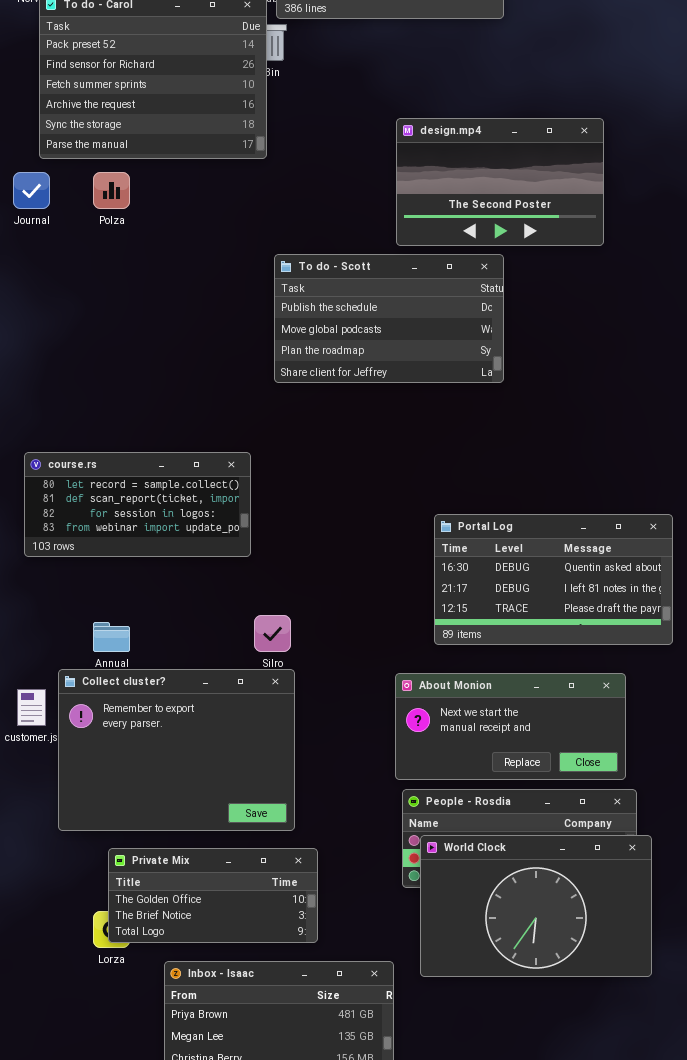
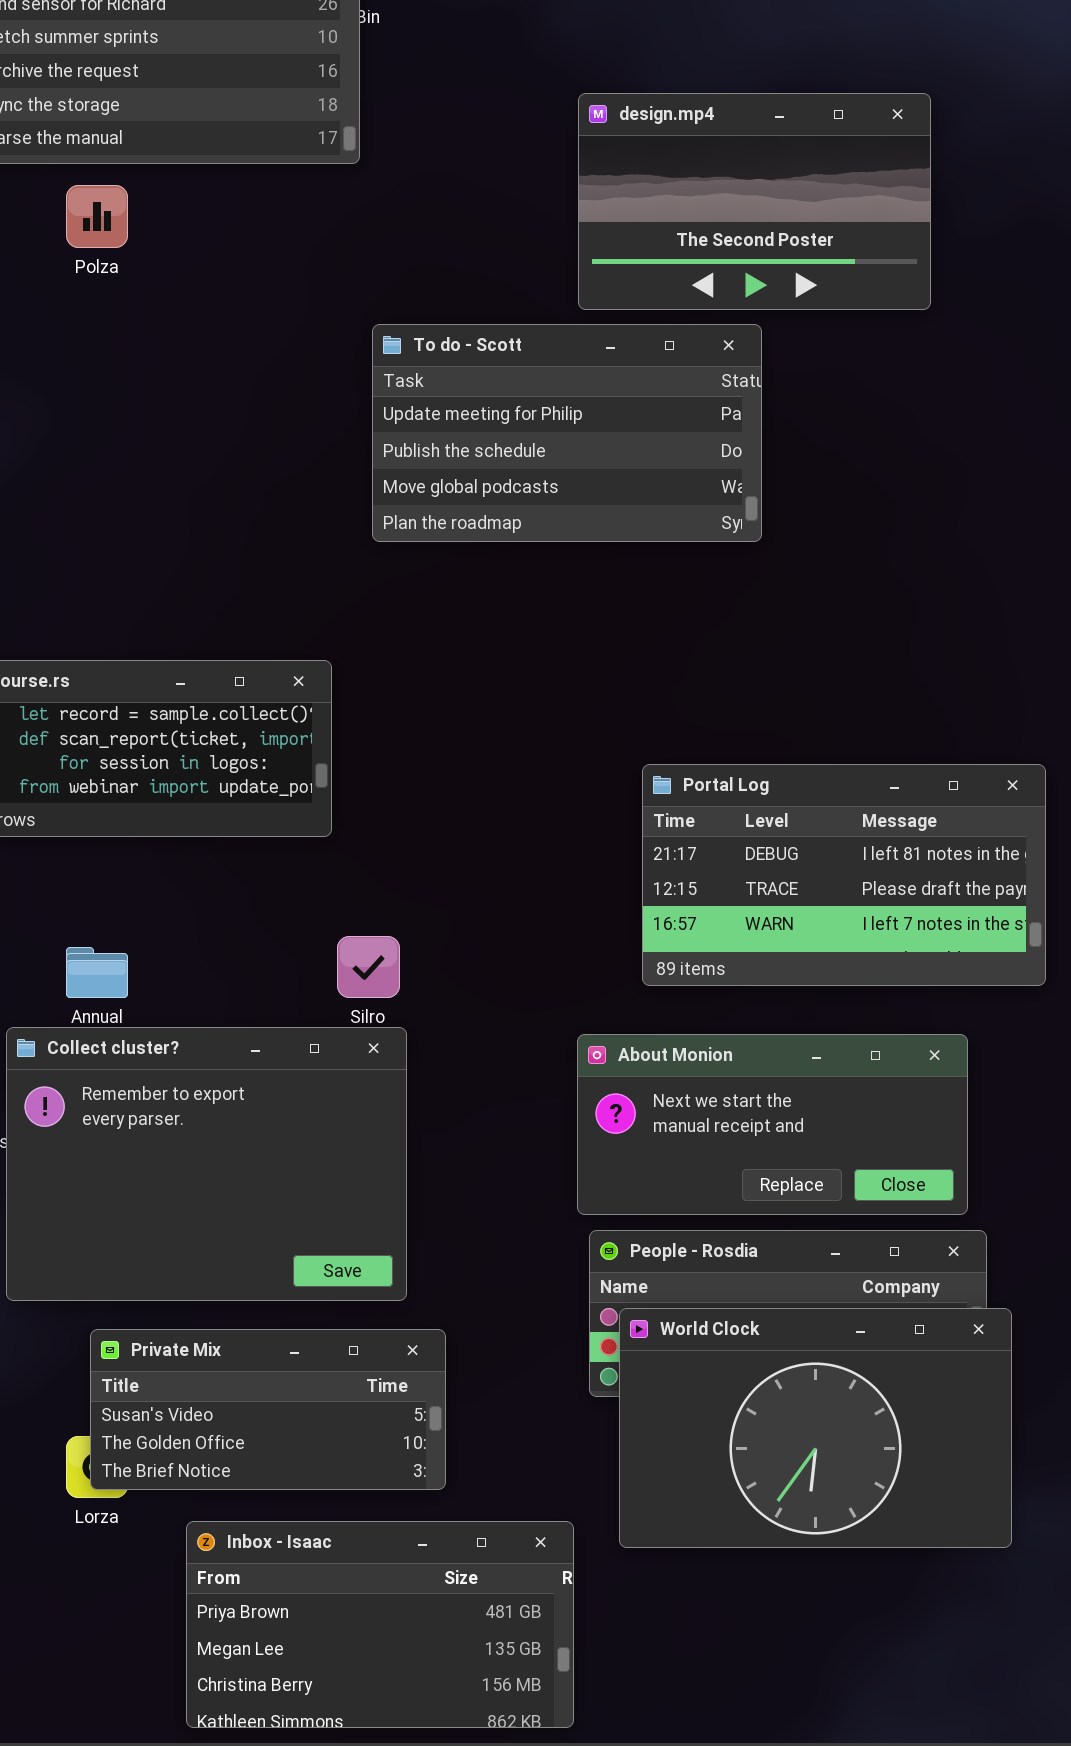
To do - Scott: [274,254,504,383] -> [372,324,762,542], scrolled up 1 row
Portal Log: [434,514,673,645] -> [642,764,1046,986], scrolled down 1 row
Private Mix: [108,848,318,943] -> [90,1329,446,1490], scrolled up 1 row

